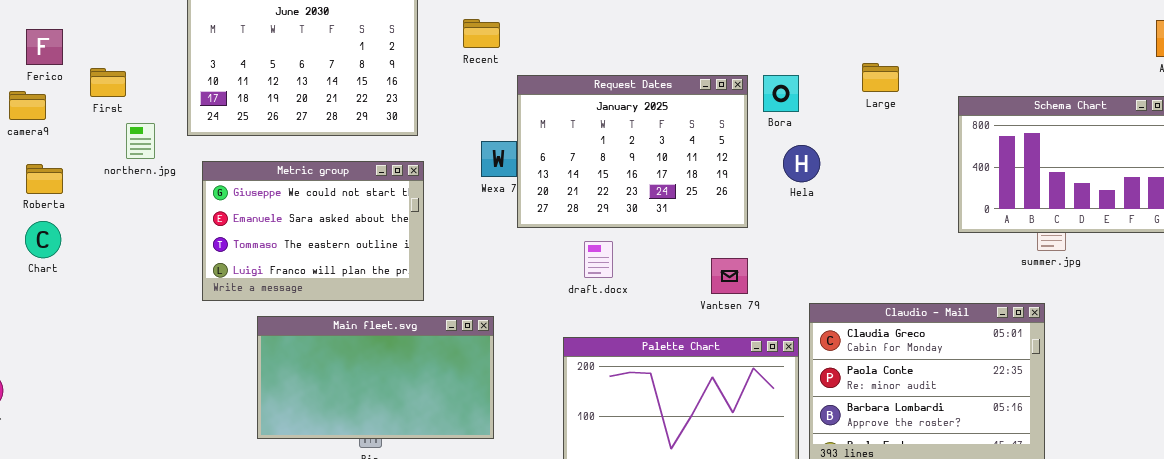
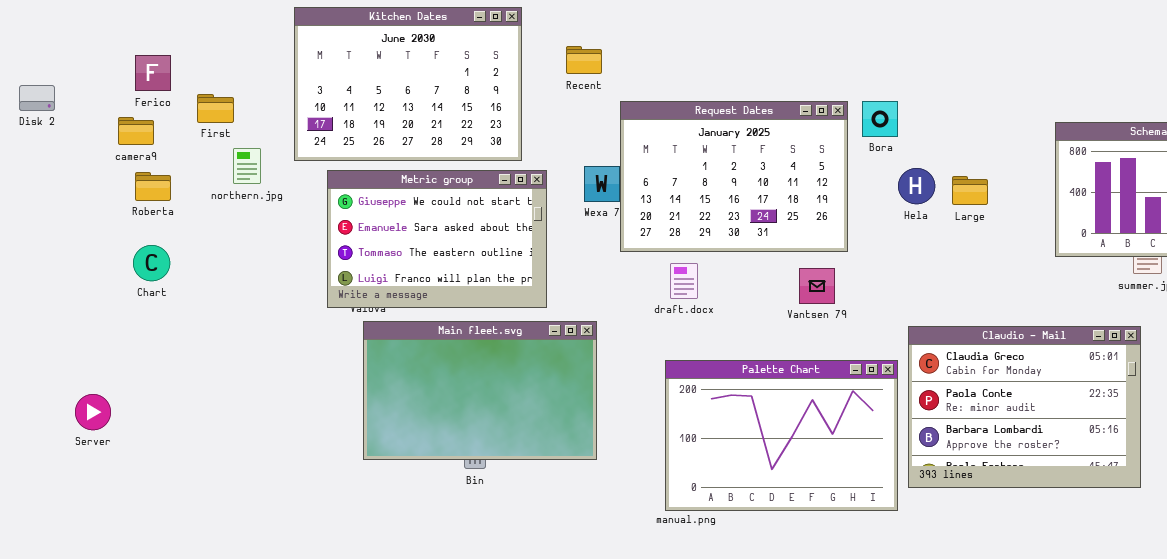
Large: [862,63,899,92] -> [952,176,988,205], moved
Hela: [783,145,820,182] -> [898,168,935,204], moved
Metric group: [202,161,424,301] -> [327,170,547,308], moved
Roberta: [26,164,63,194] -> [135,172,171,201], moved
draft.docx: [584,241,613,278] -> [670,263,698,299], moved
Vantsen 79: [711,258,748,294] -> [799,268,835,304], moved
Main fleet.svg: [257,316,494,439] -> [363,321,597,460], resized

